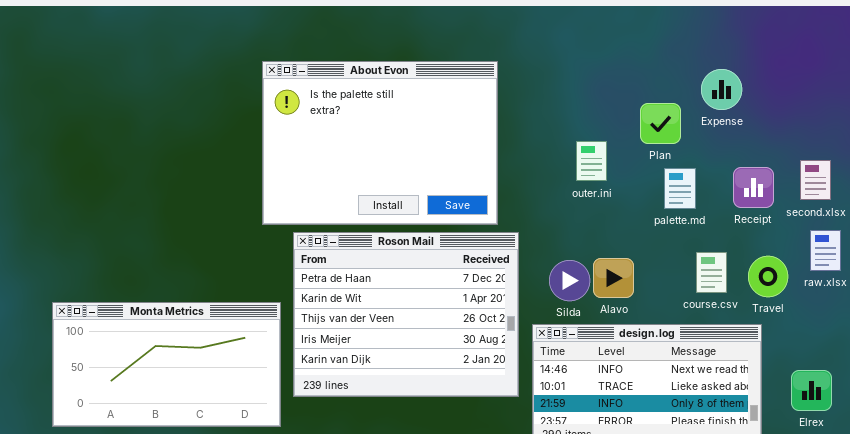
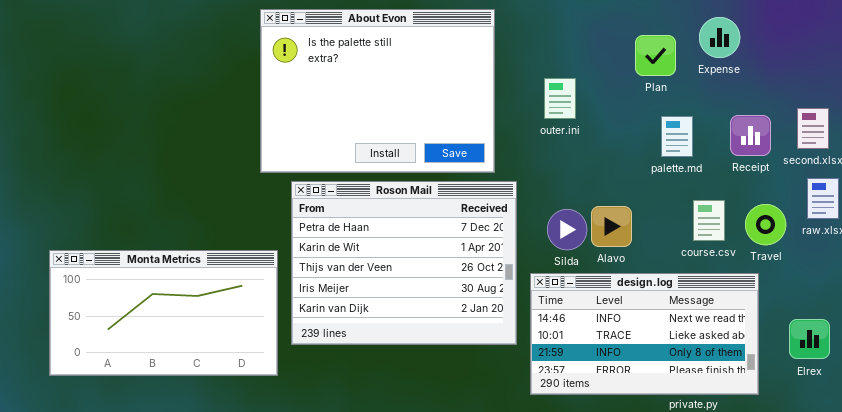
Plan: [640,103,681,144] -> [635,35,676,76], moved
outer.ini: [576,141,607,181] -> [544,78,576,119], moved

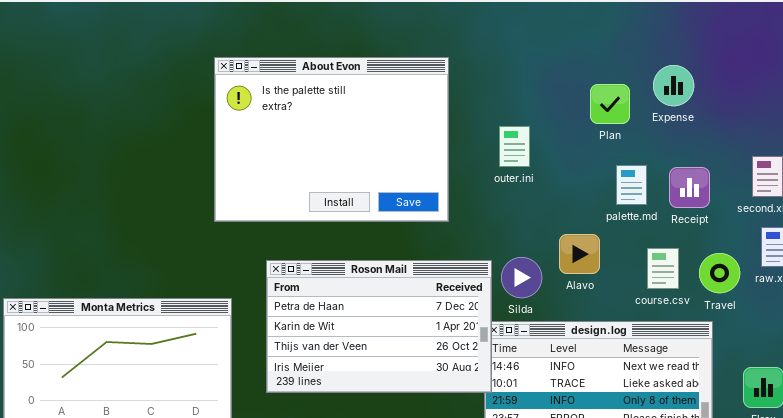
Receipt: [730,115,771,156] -> [669,167,710,208], moved
Roson Mail: [291,181,517,345] -> [266,260,492,393], moved, resized
Alavo: [591,206,632,247] -> [559,234,600,274], moved

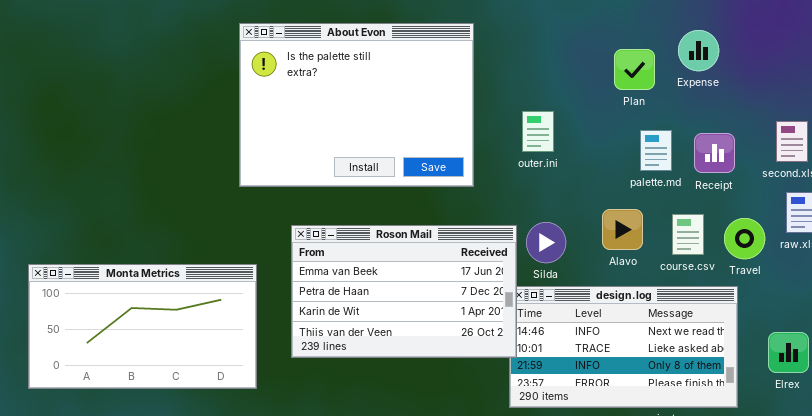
outer.ini: [499,126,530,167] -> [522,111,554,152], moved
Alavo: [559,234,600,274] -> [602,209,643,250], moved
Roson Mail: [266,260,492,393] -> [291,225,517,358], scrolled up 1 row

